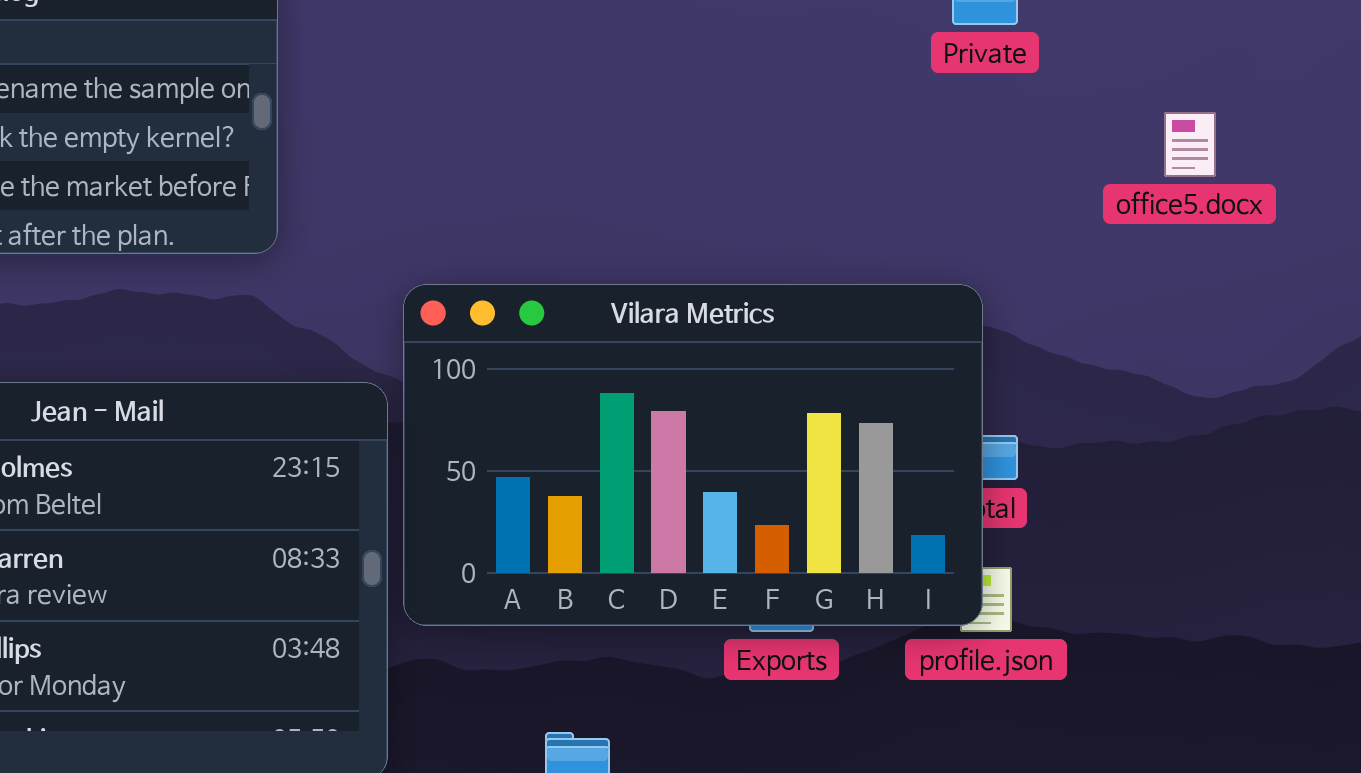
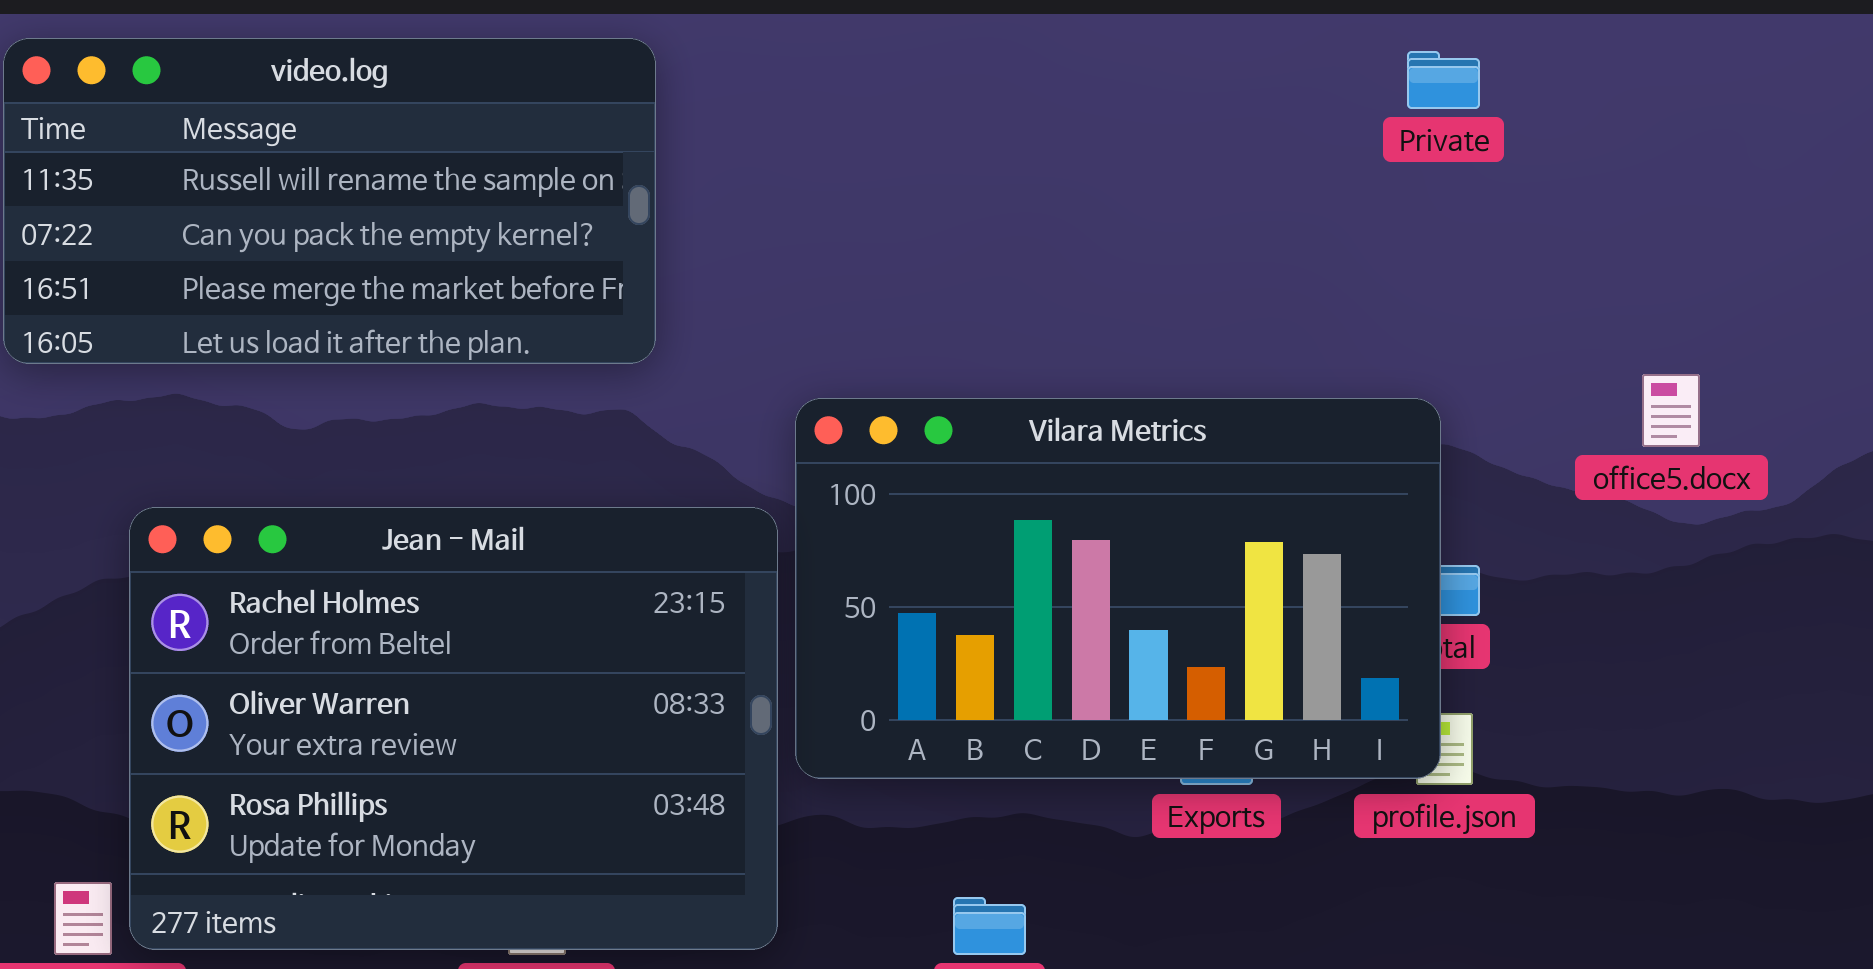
office5.docx: [1164,112,1216,177] -> [1642,374,1700,447], moved

